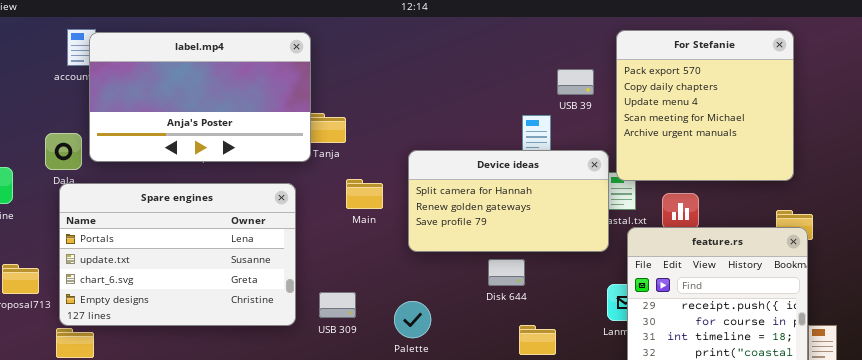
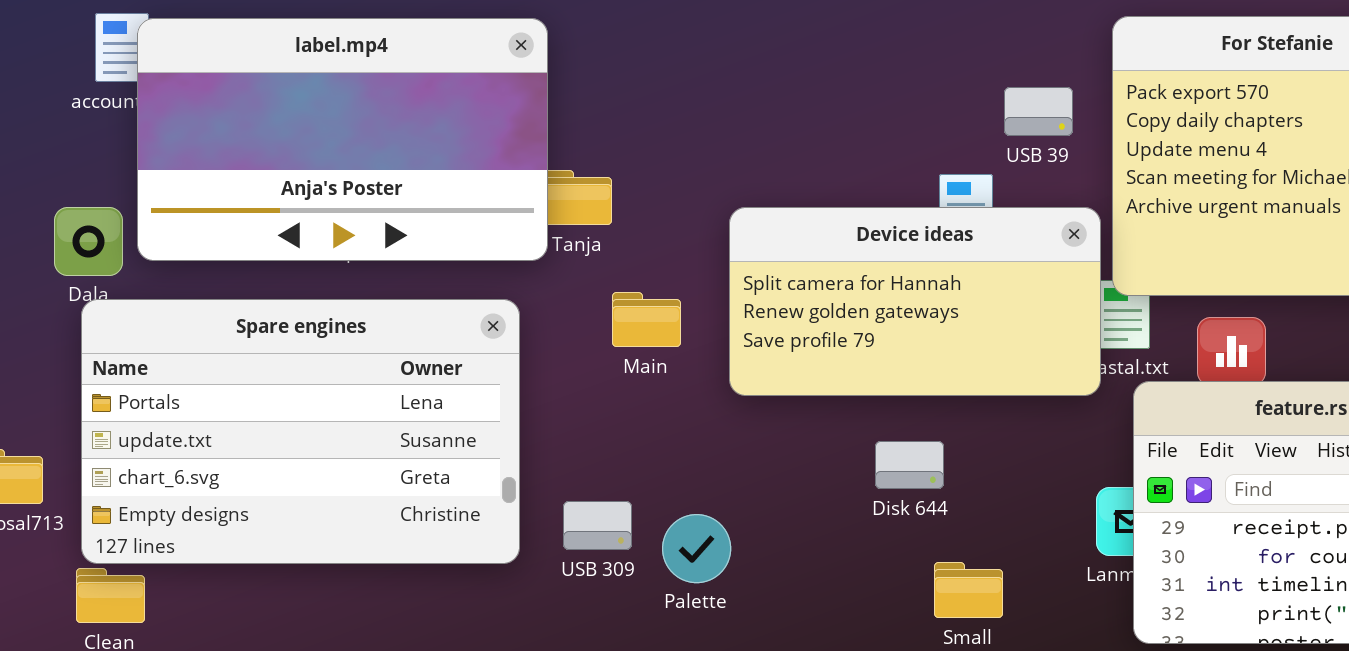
Device ideas: [408,150,609,252] -> [729,207,1101,396], moved
Palette: [394,301,431,338] -> [662,514,731,583], moved

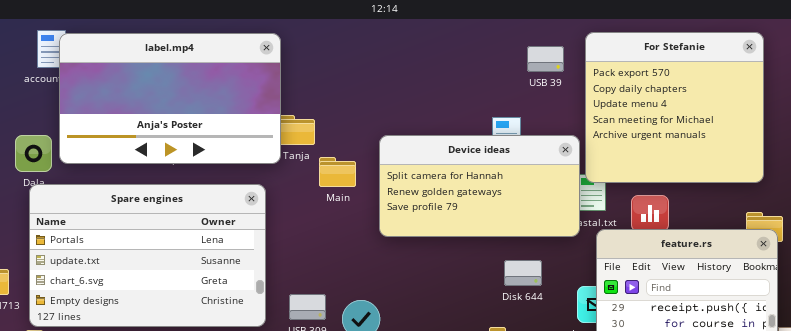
USB 39: [1004,87,1073,136] -> [527,46,564,72], moved
Main: [612,292,681,347] -> [319,157,356,187], moved
Disk 644: [875,441,944,489] -> [504,260,542,286], moved

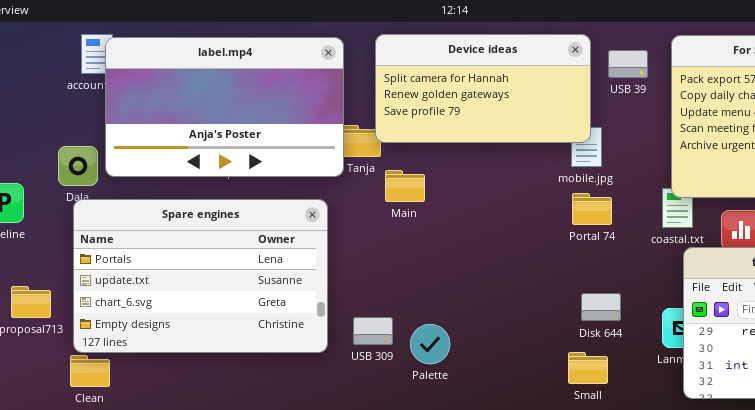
Device ideas: [379,135,580,237] -> [375,34,591,143], moved
Disk 644: [504,260,542,286] -> [581,293,621,321], moved

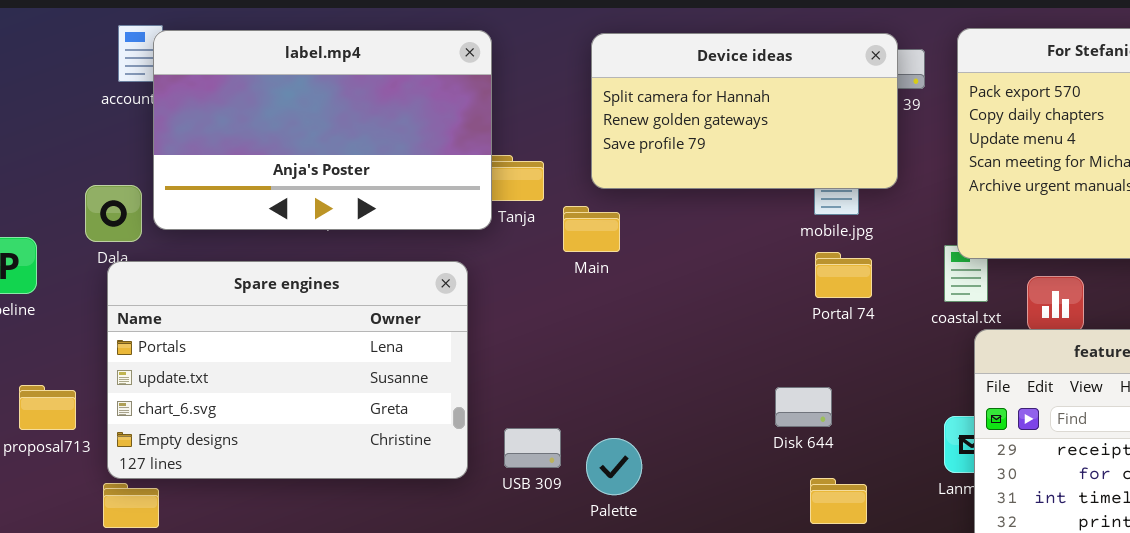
Device ideas: [375,34,591,143] -> [591,33,898,189], moved
Main: [385,170,425,202] -> [563,206,620,252], moved
Disk 644: [581,293,621,321] -> [775,387,832,427], moved

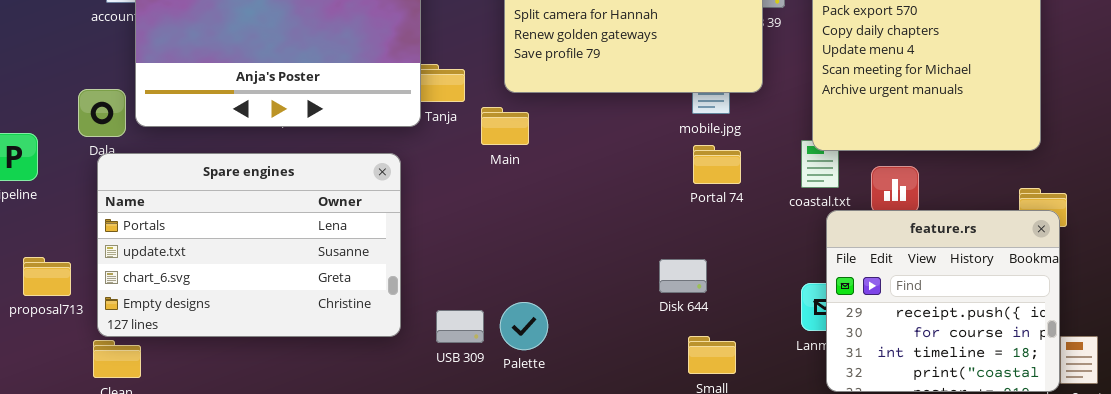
USB 309: [504,428,561,468] -> [436,310,484,343], moved

